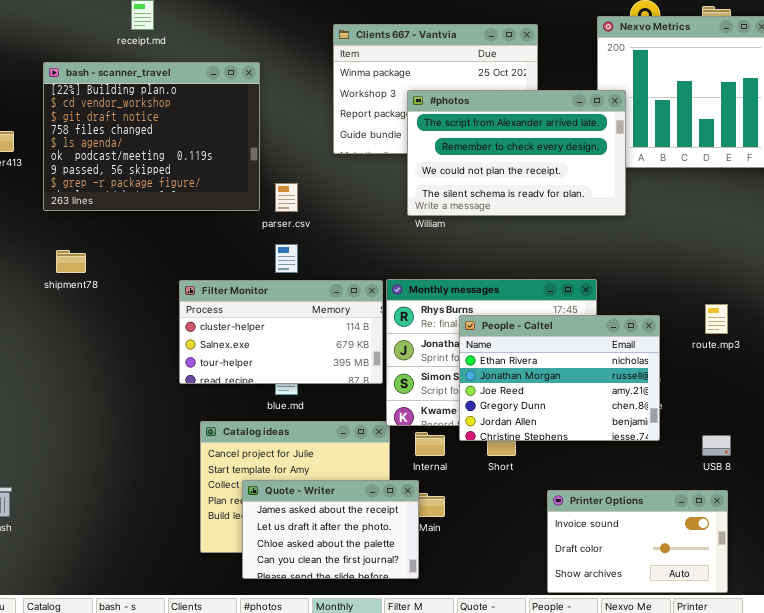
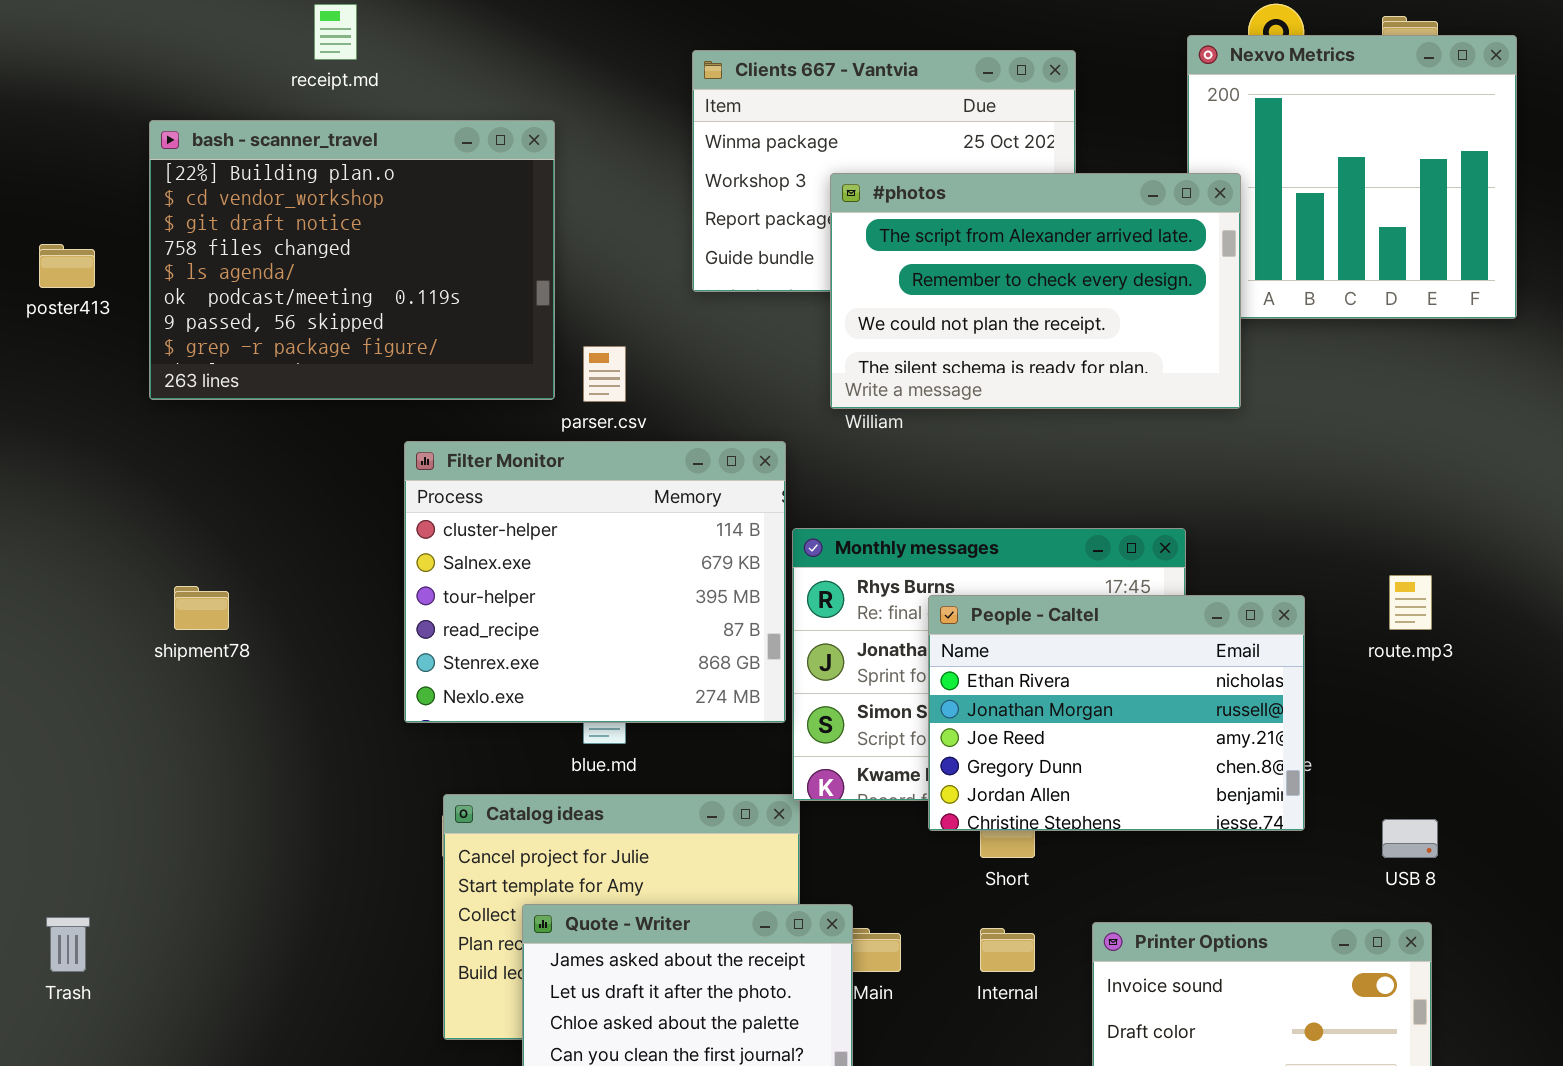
shipment78: [56,250,86,273] -> [174,586,229,630], moved
Filter Monitor: [179,280,383,384] -> [404,441,786,723], resized
Internal: [415,432,445,456] -> [980,928,1035,972], moved

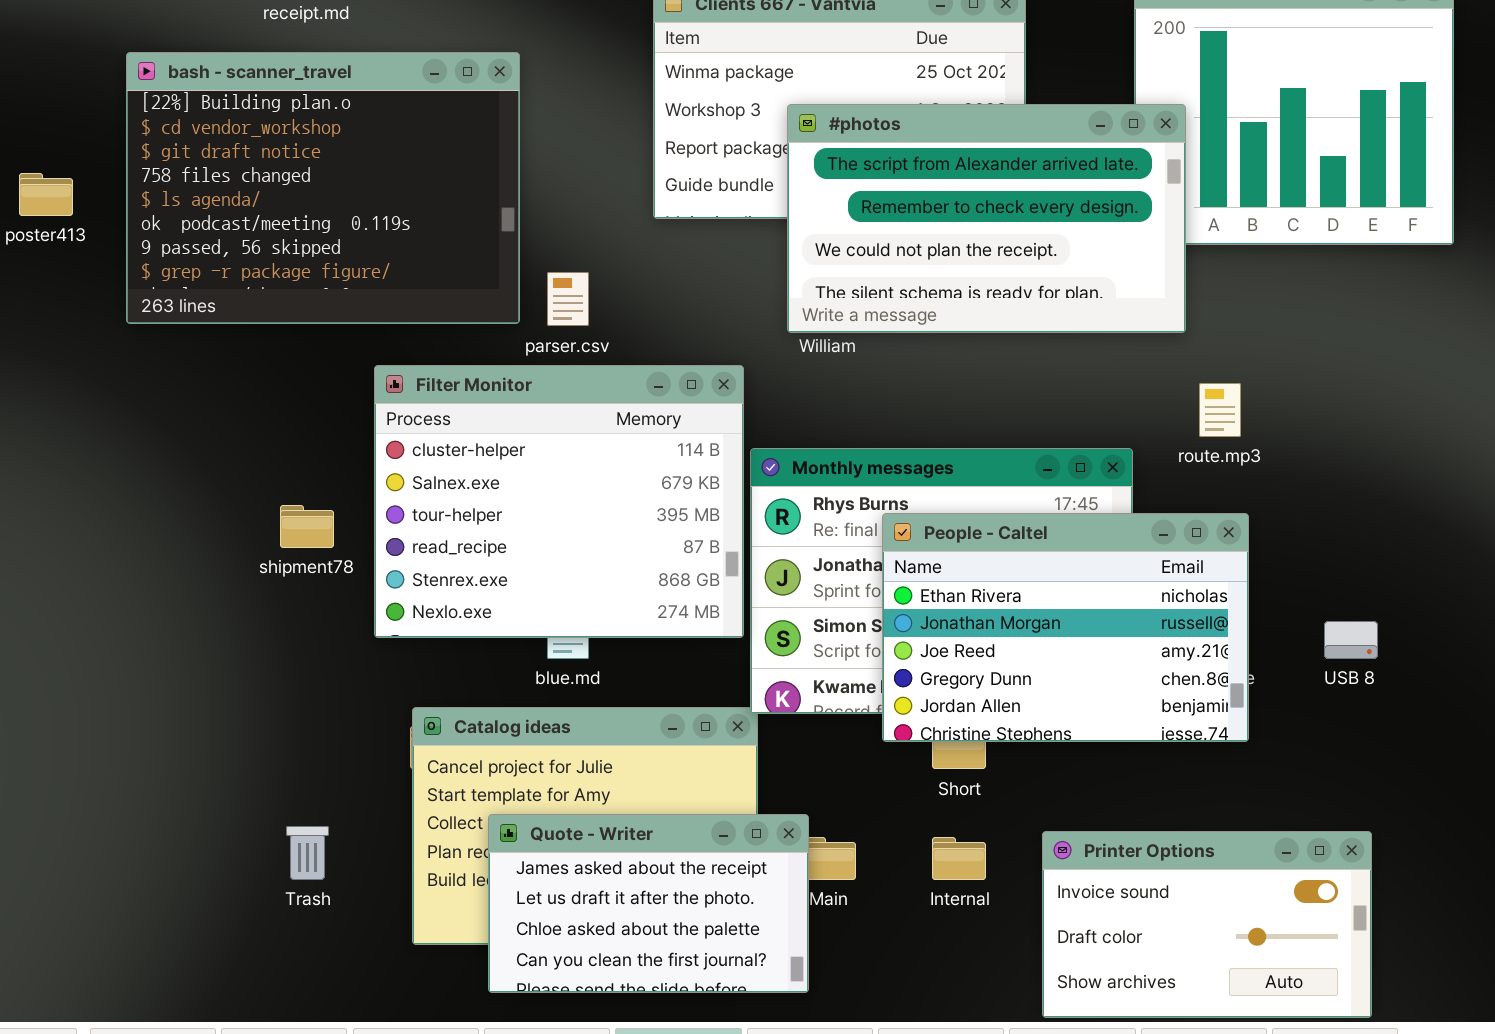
route.mp3: [1389,575,1432,630] -> [1199,383,1241,437], moved
shipment78: [174,586,229,630] -> [280,505,334,548], moved
USB 8: [1382,819,1438,858] -> [1324,621,1378,659], moved
Trash: [46,917,90,972] -> [286,826,329,880], moved

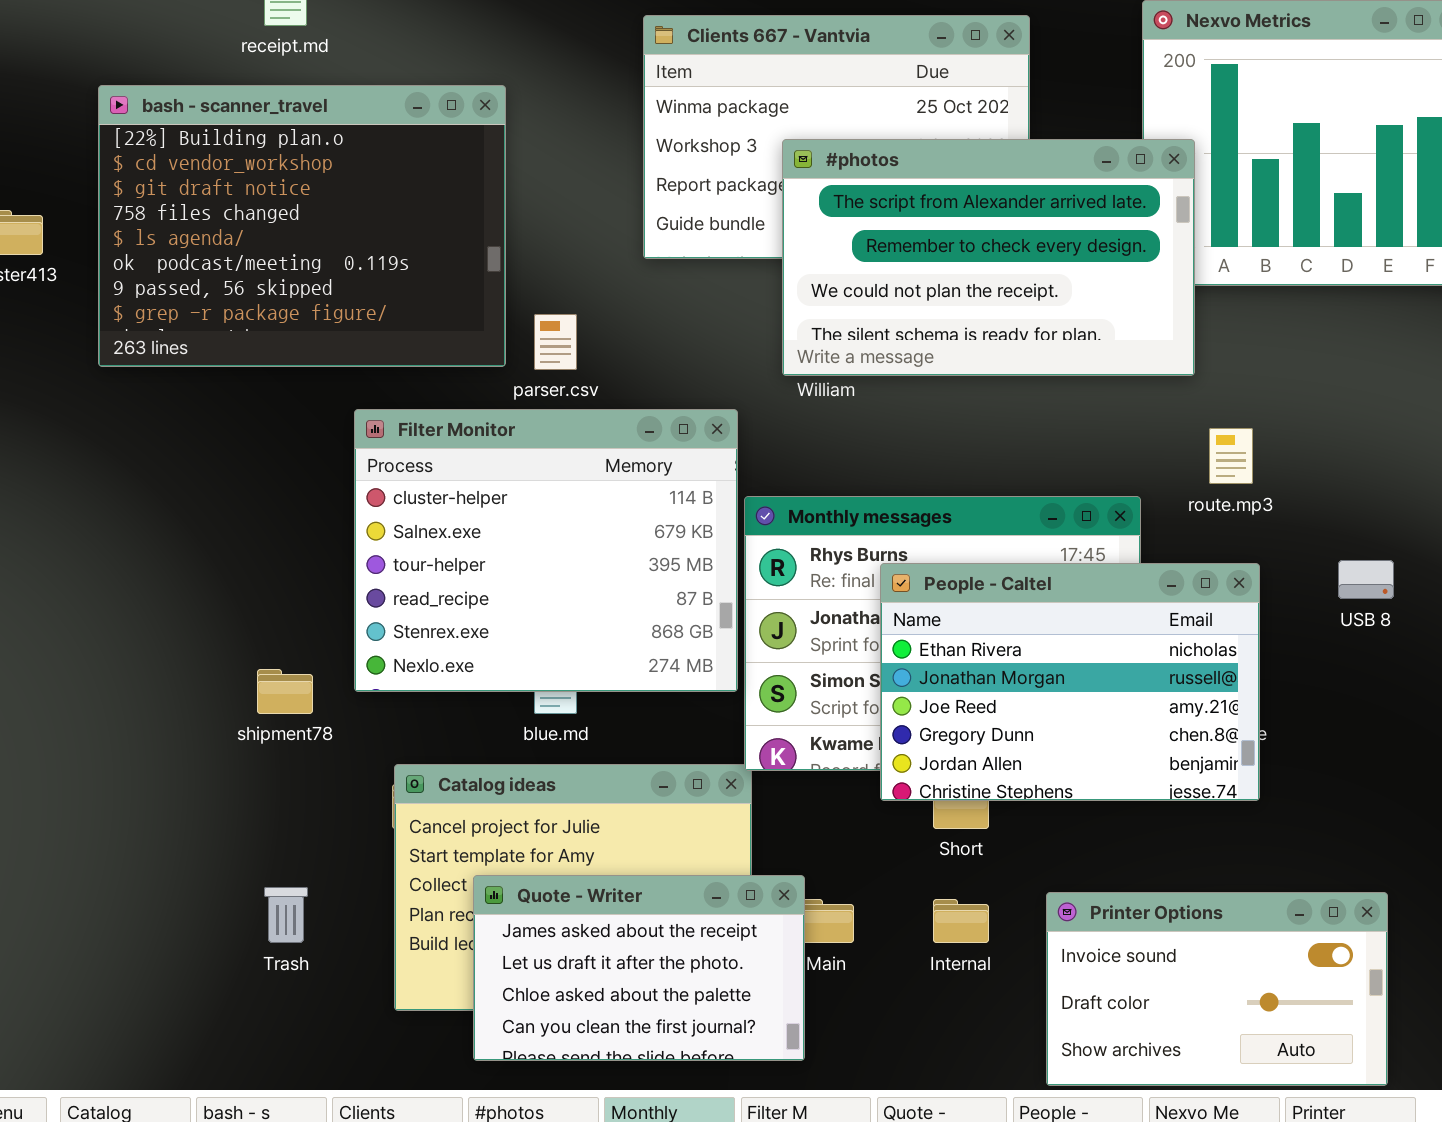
shipment78: [280,505,334,548] -> [257,669,313,714], moved
USB 8: [1324,621,1378,659] -> [1338,560,1394,599], moved

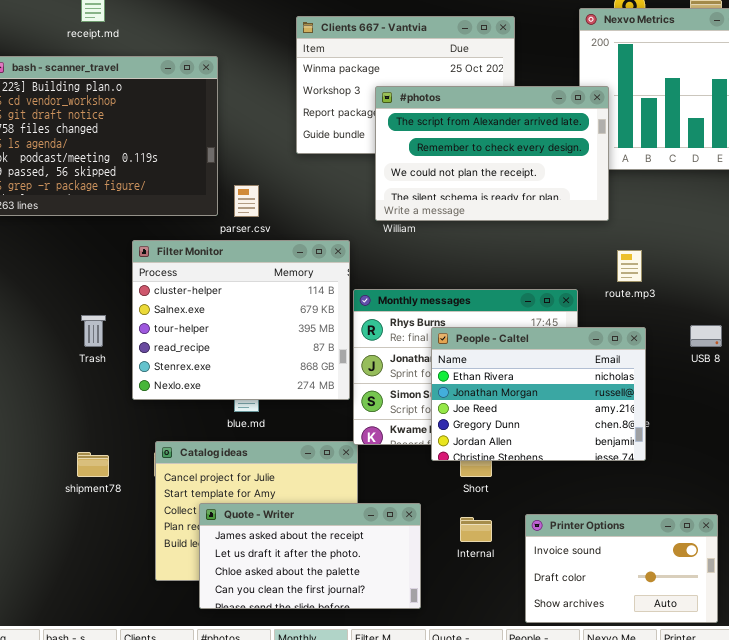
shipment78: [257,669,313,714] -> [77,452,109,477], moved
Quote - Writer: [473,875,805,1061] -> [199,503,421,609], resized
Trash: [264,887,308,943] -> [81,315,106,347], moved

